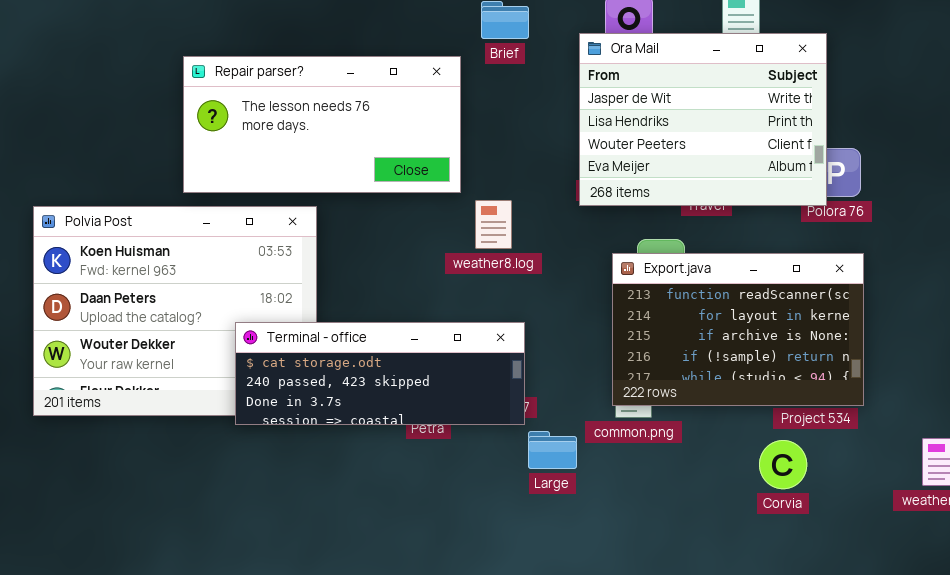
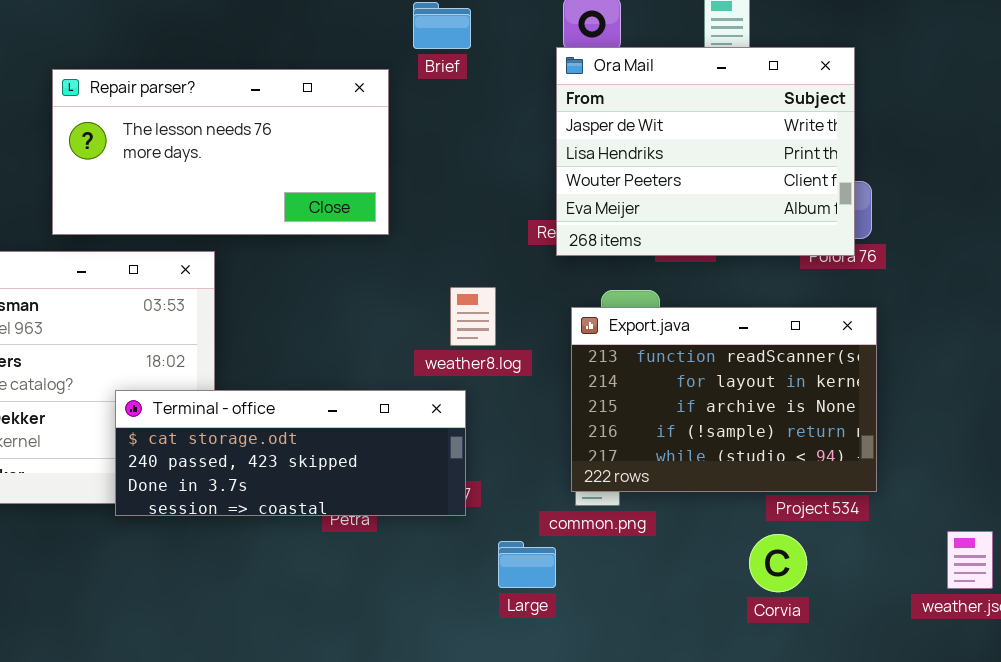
Ora Mail: [579,33,827,206] -> [556,47,855,256], moved
weather8.log: [475,200,512,249] -> [450,287,496,346], moved
Large: [528,431,577,469] -> [498,541,556,588], moved

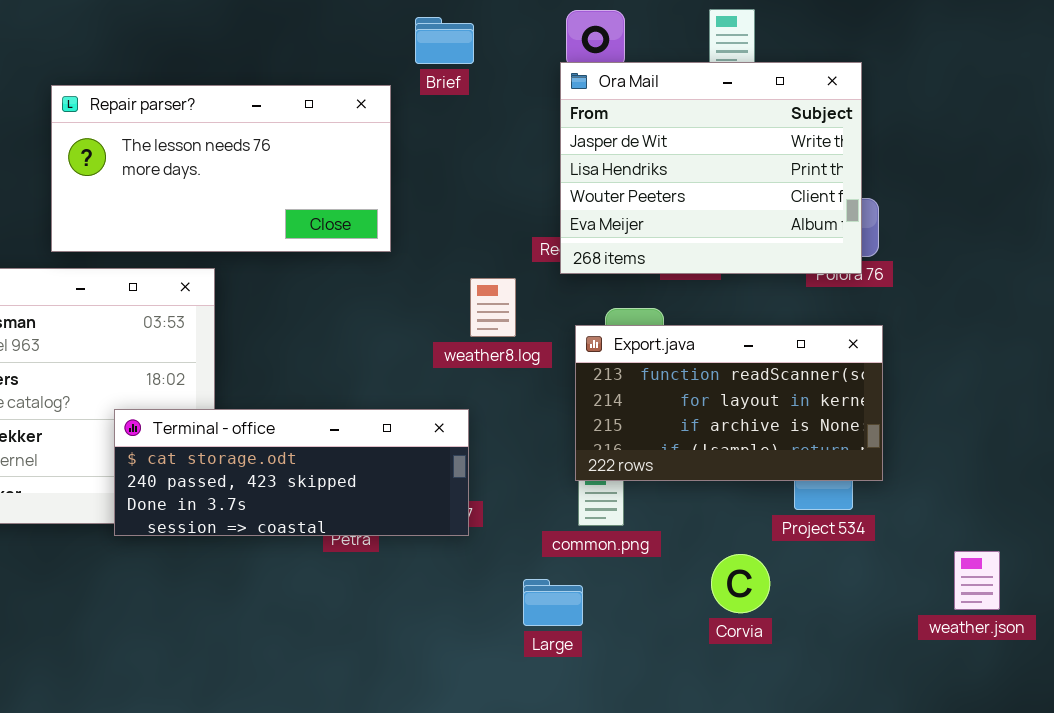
weather8.log: [450,287,496,346] -> [470,278,516,337], moved
Export.java: [571,307,877,492] -> [575,325,883,481], resized
Corvia: [749,534,807,592] -> [711,554,770,613], moved
Large: [498,541,556,588] -> [523,579,583,626], moved

